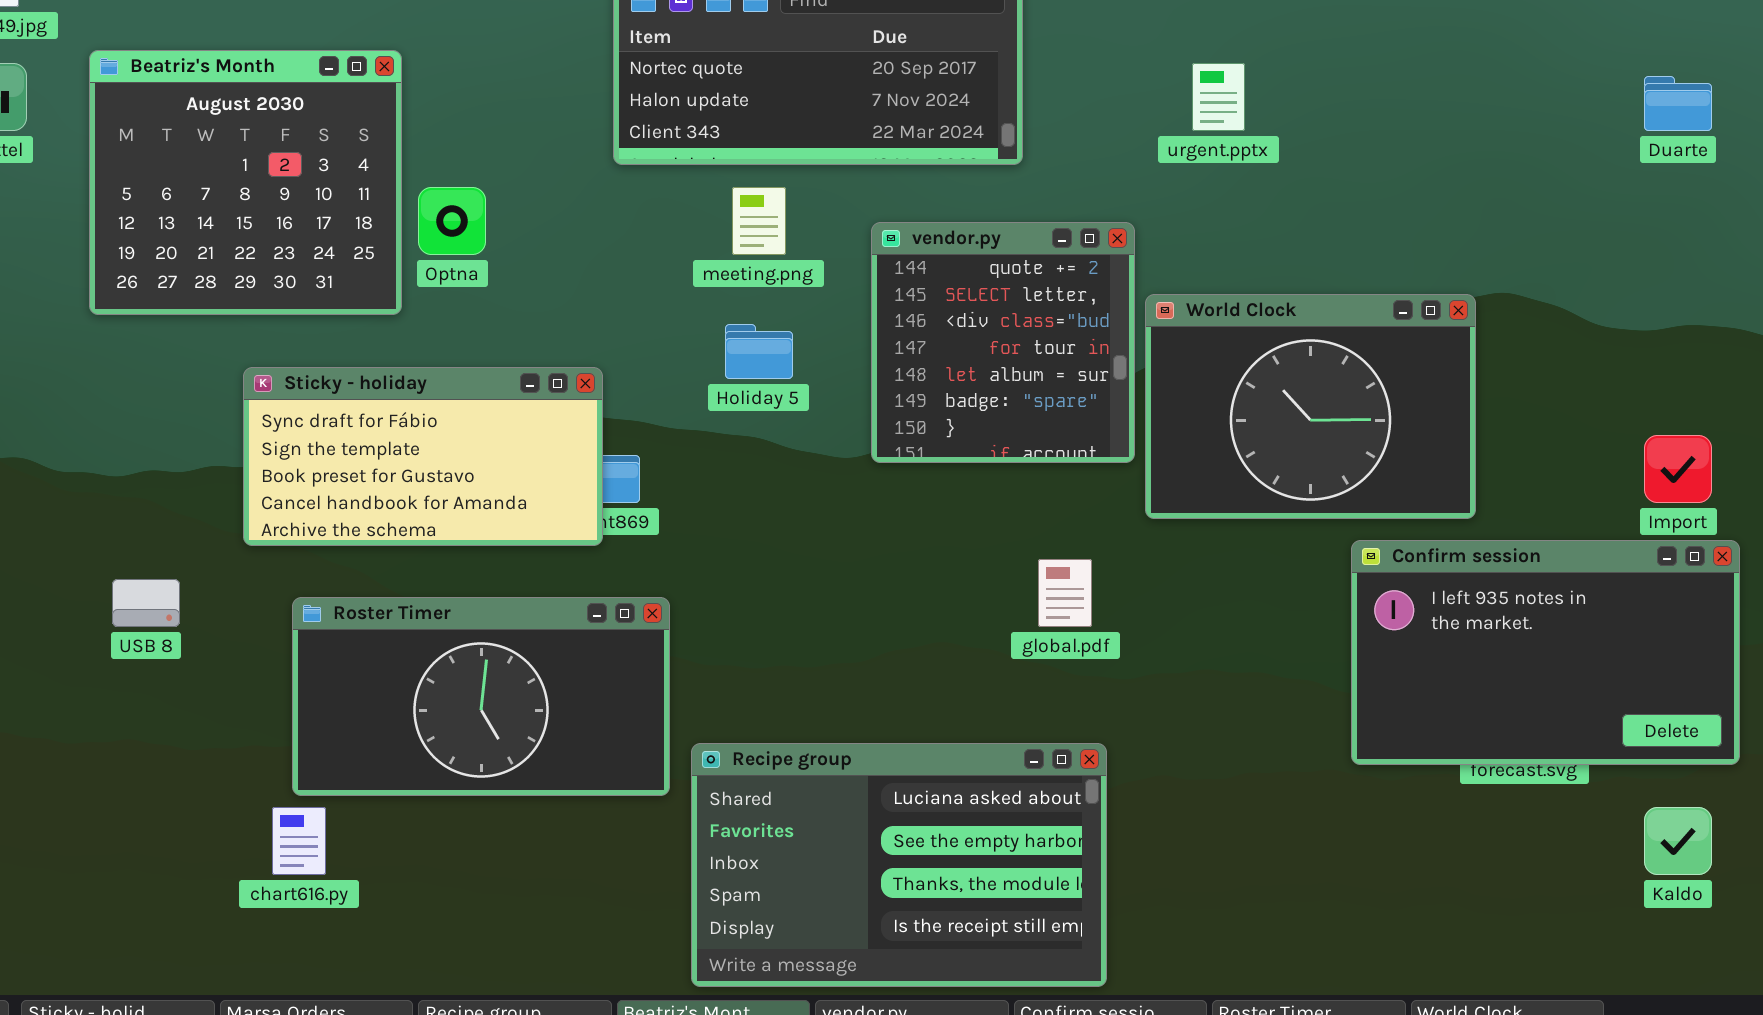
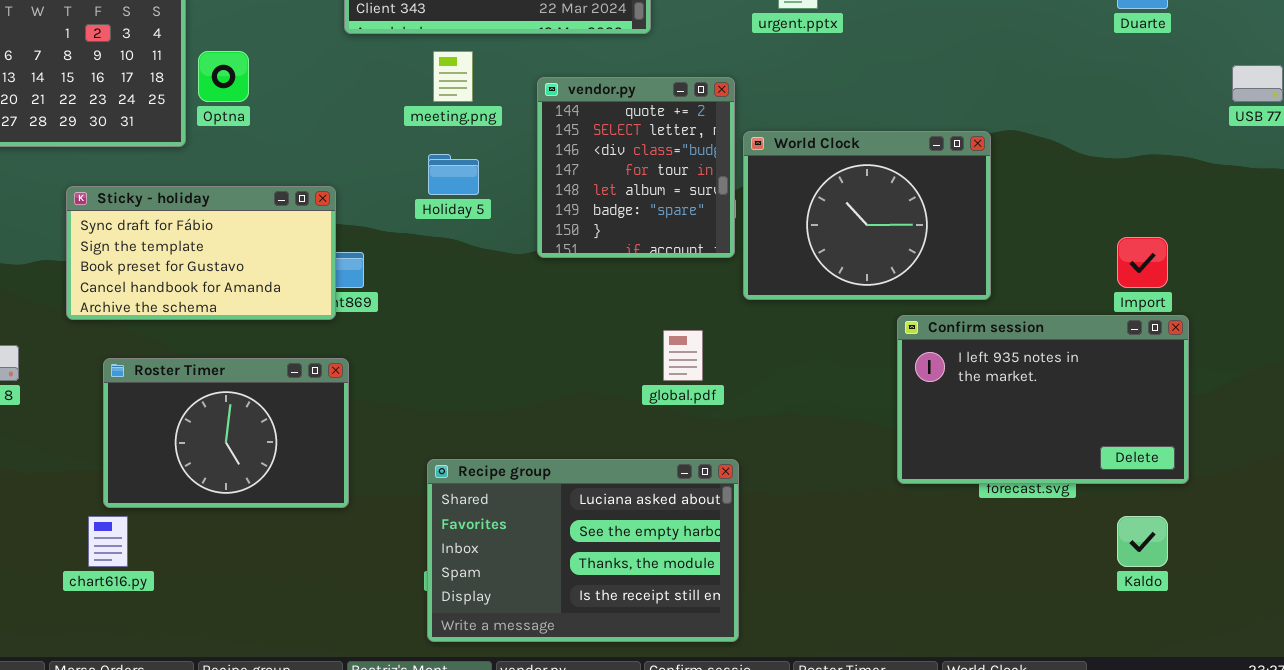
Roster Timer: [292,597,670,796] -> [103,358,349,508], resized
Recipe group: [691,743,1107,987] -> [427,459,739,642], moved

